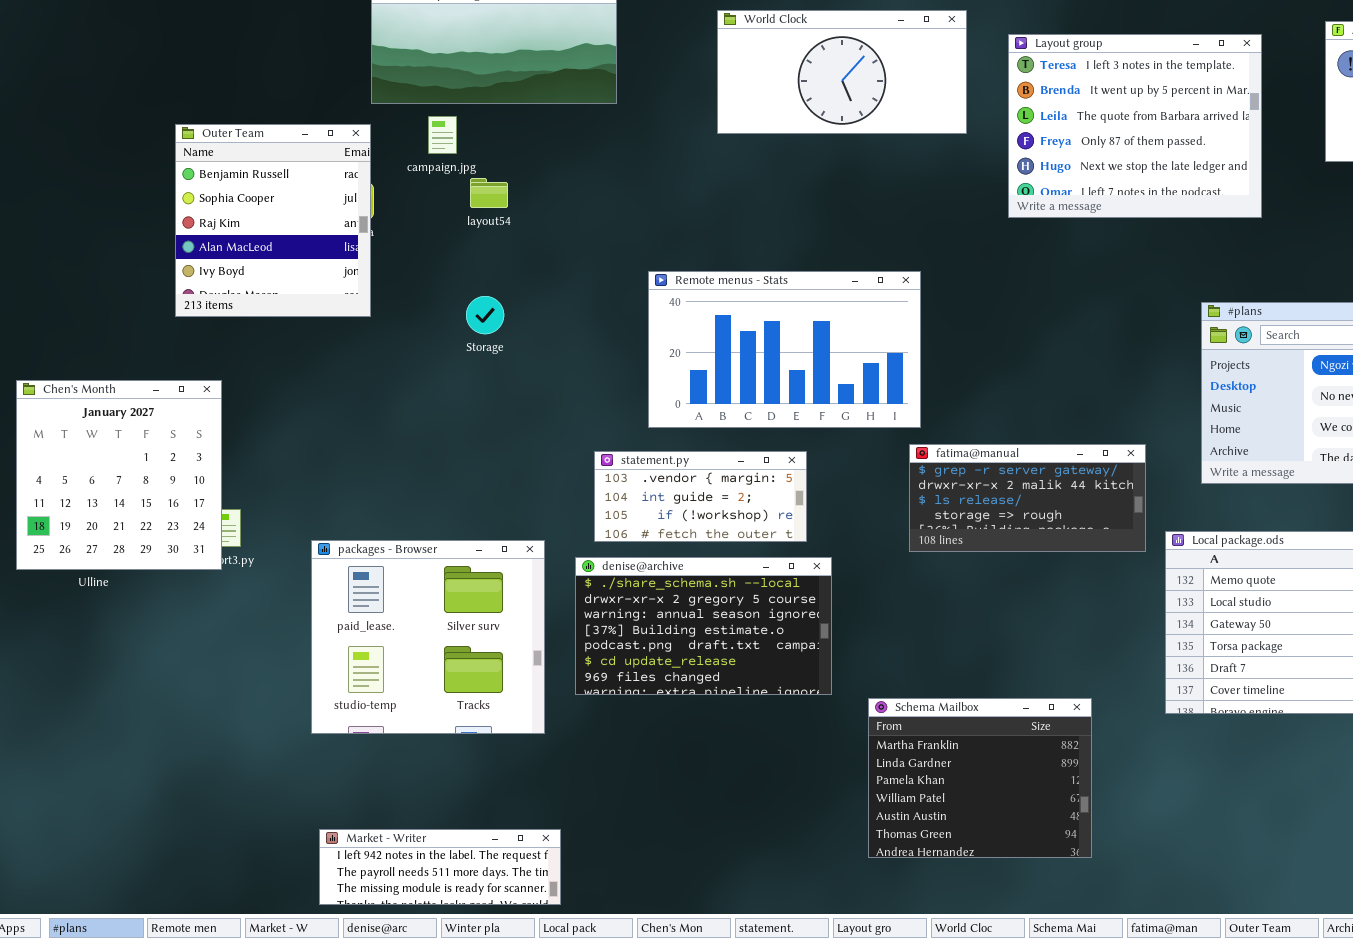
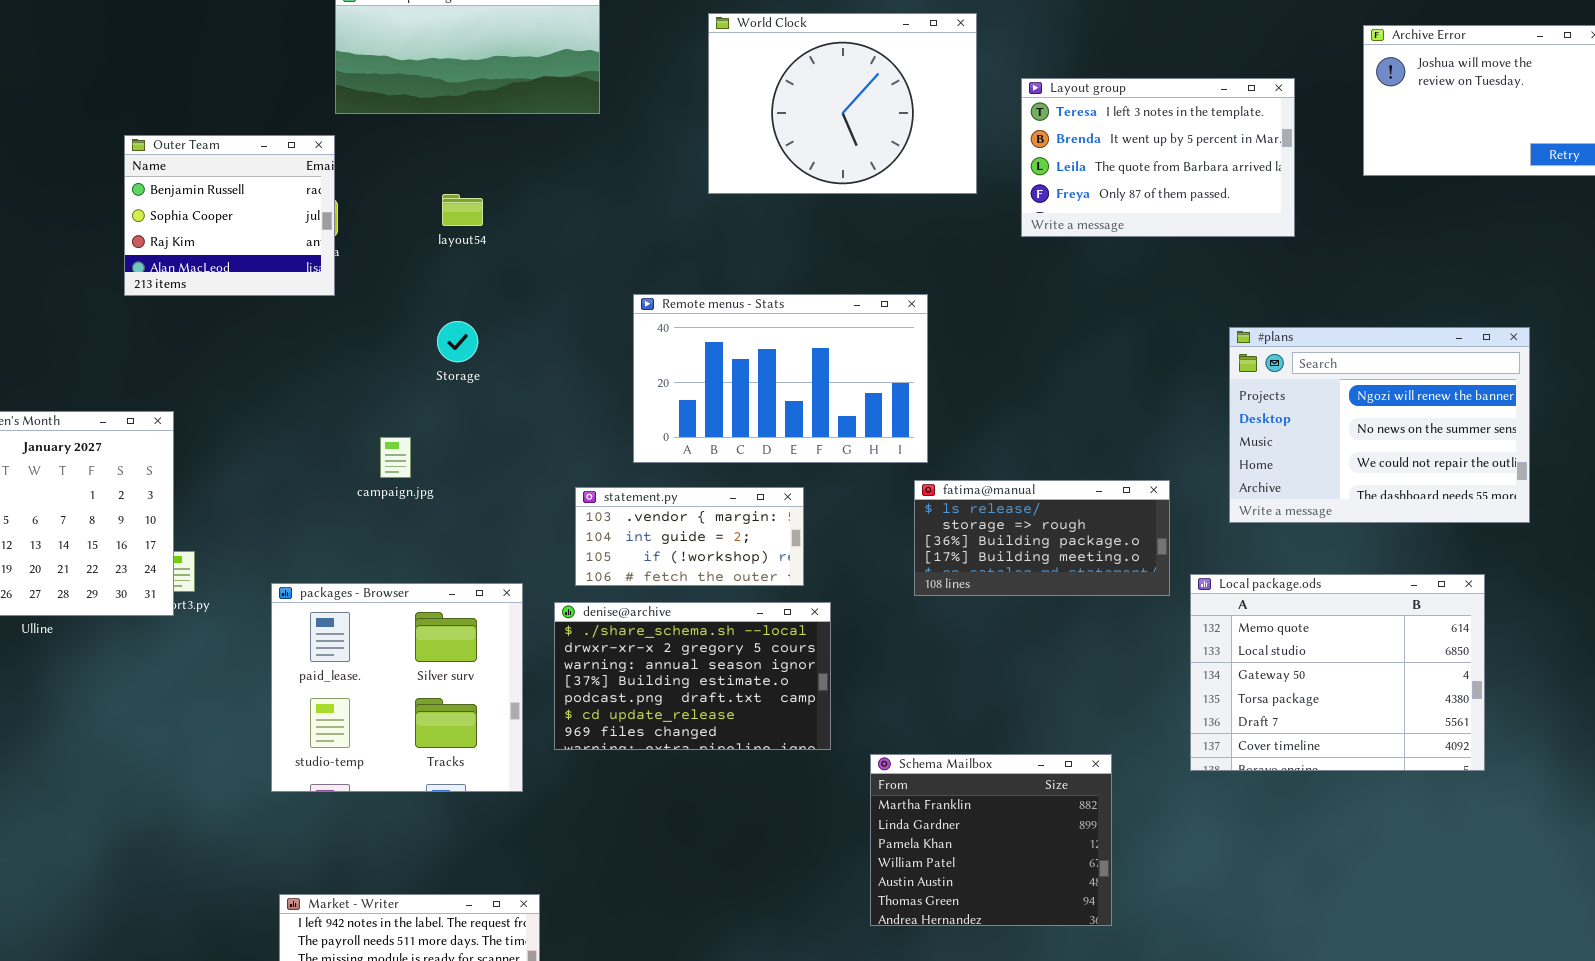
World Clock: [717,10,967,134] -> [708,13,977,194], resized
Layout group: [1008,34,1262,218] -> [1021,78,1295,237], resized
campaign.jpg: [428,116,457,154] -> [380,437,411,478], moved
Outer Team: [175,124,371,317] -> [124,135,335,296], resized
fatima@manual: [909,444,1146,552] -> [914,480,1170,596], scrolled down 2 rows

